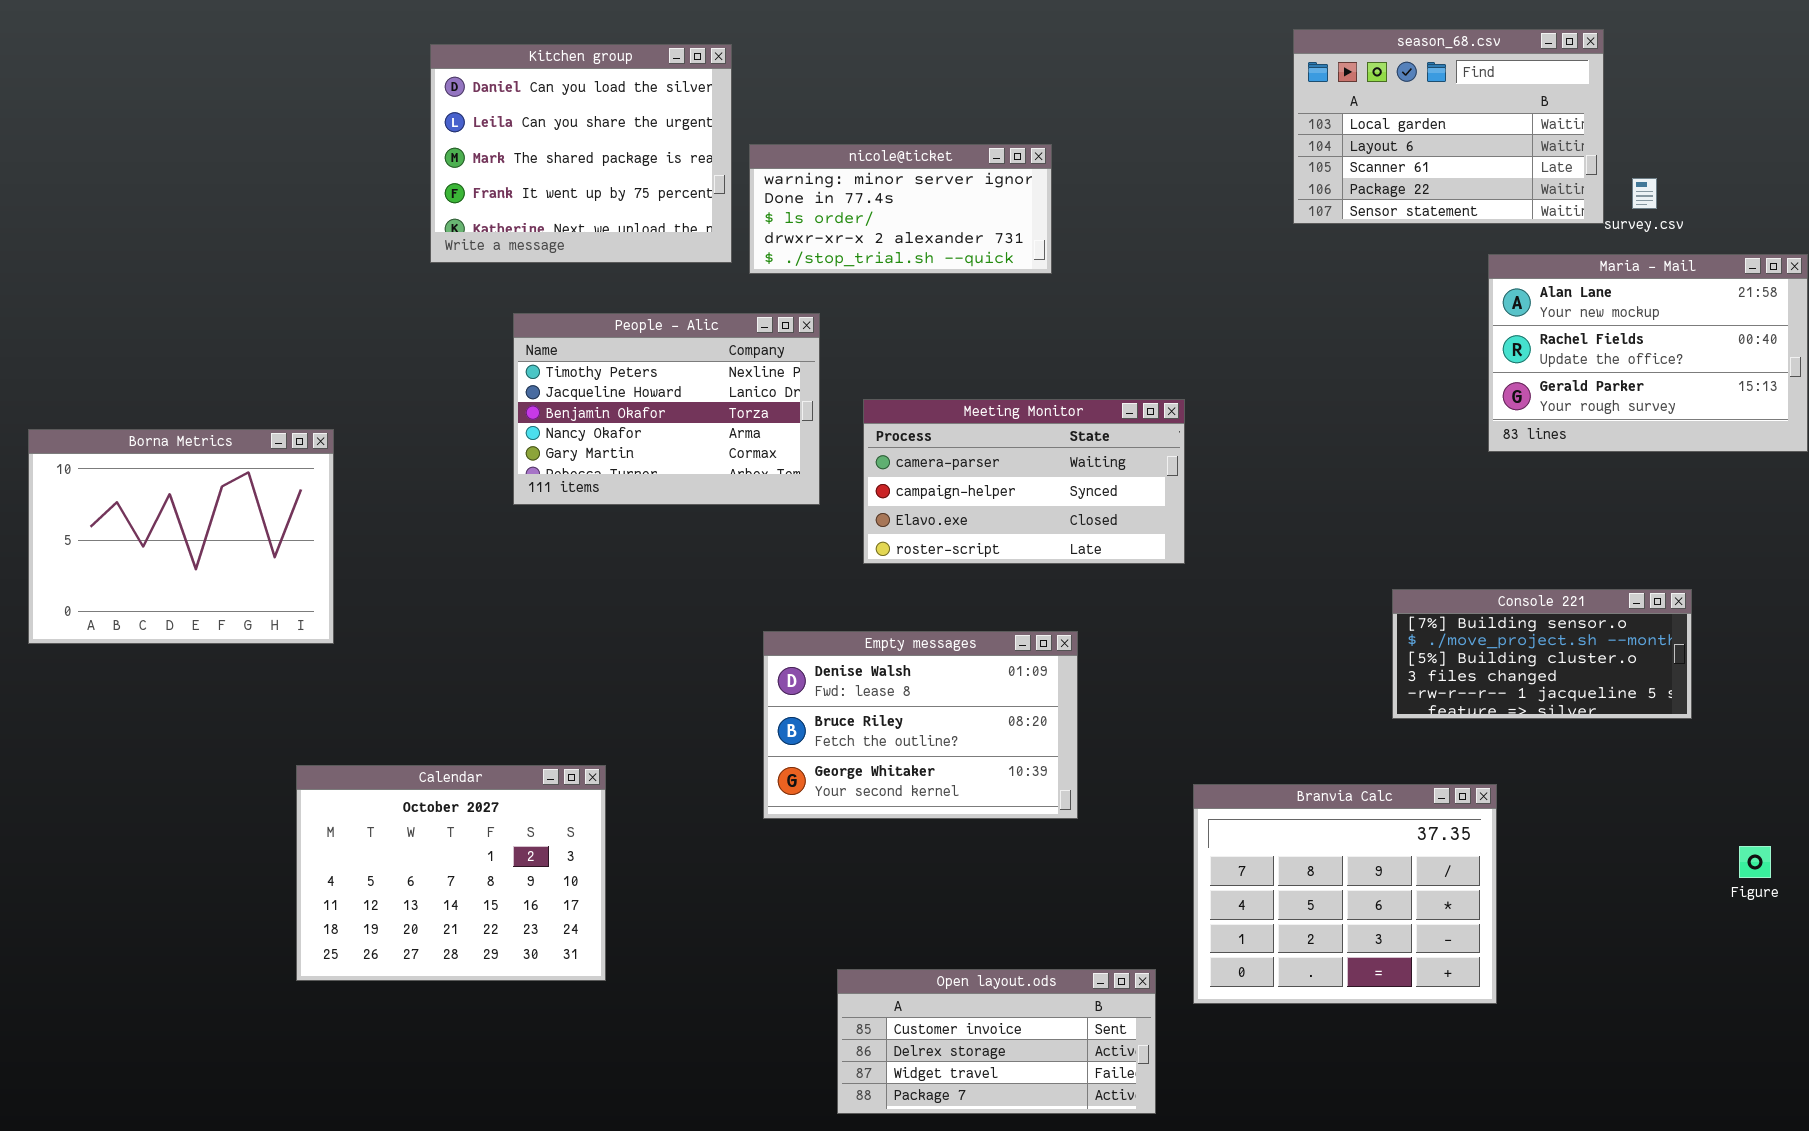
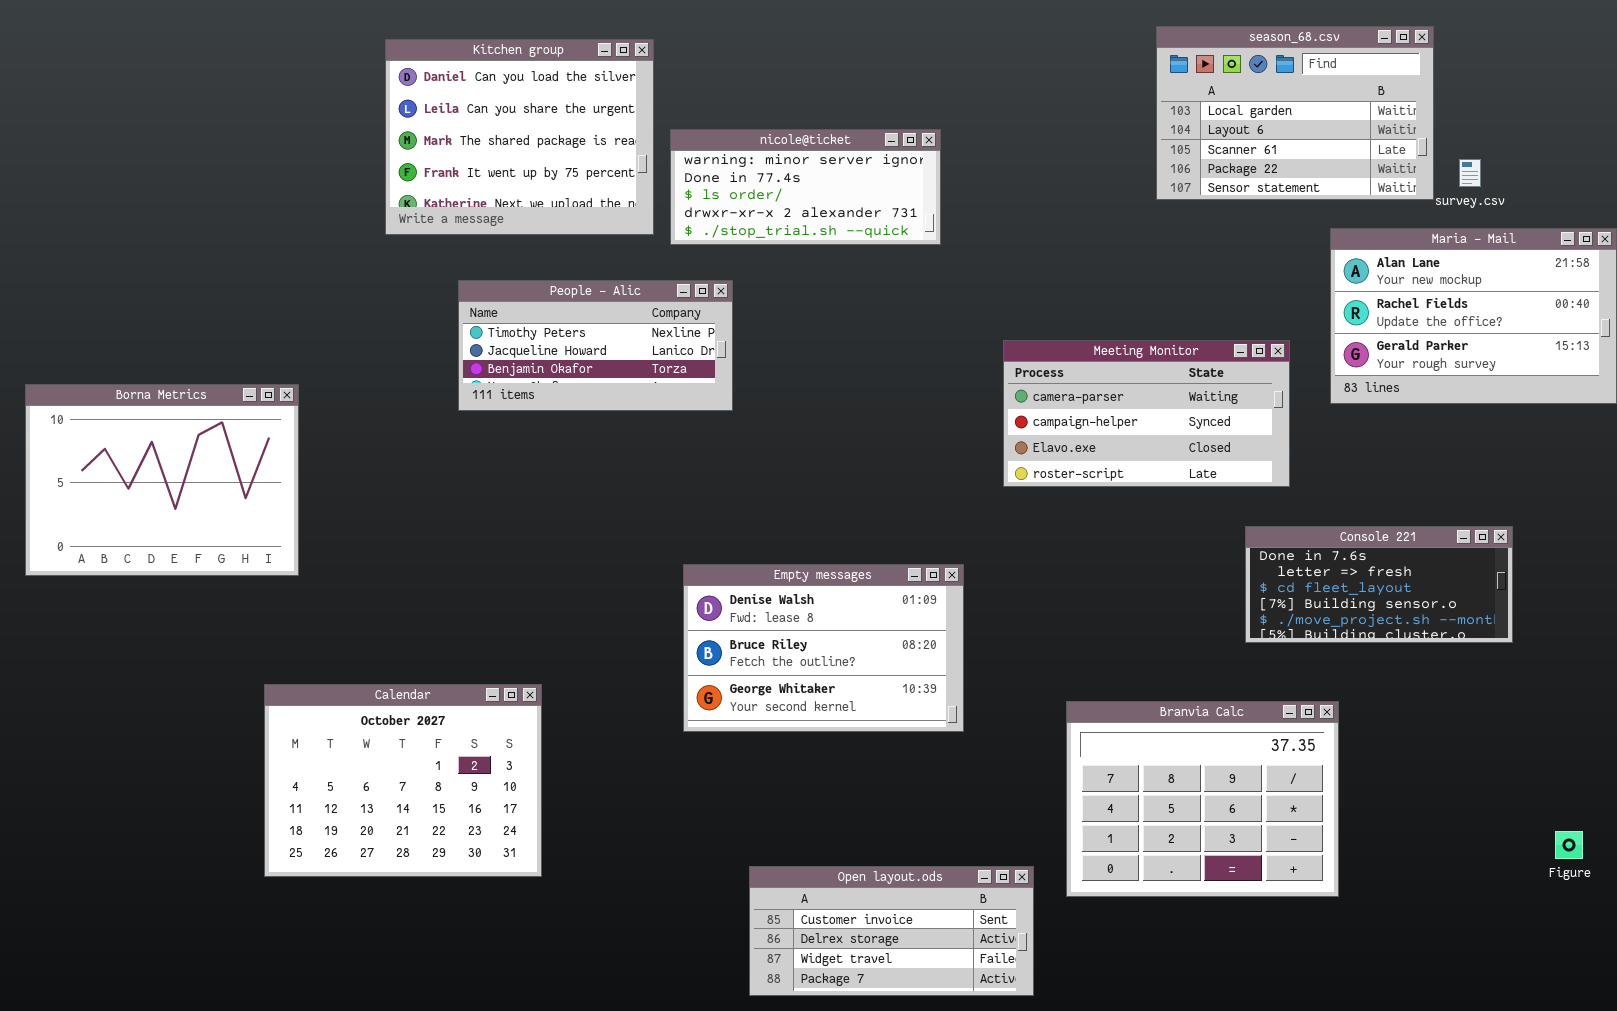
People - Alic: [513,313,820,505] -> [458,280,733,411], resized
Meeting Monitor: [863,399,1185,564] -> [1003,340,1290,487], moved
Console 221: [1392,589,1692,719] -> [1245,526,1513,643], scrolled up 3 rows
Figure: [1739,846,1771,878] -> [1555,831,1583,859], moved

